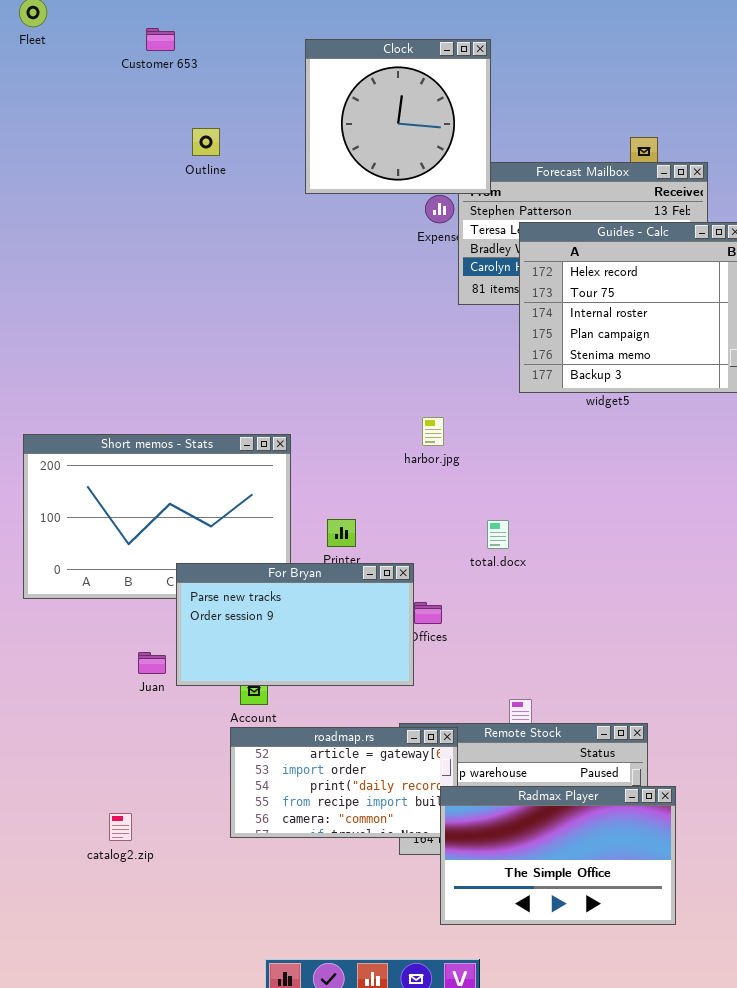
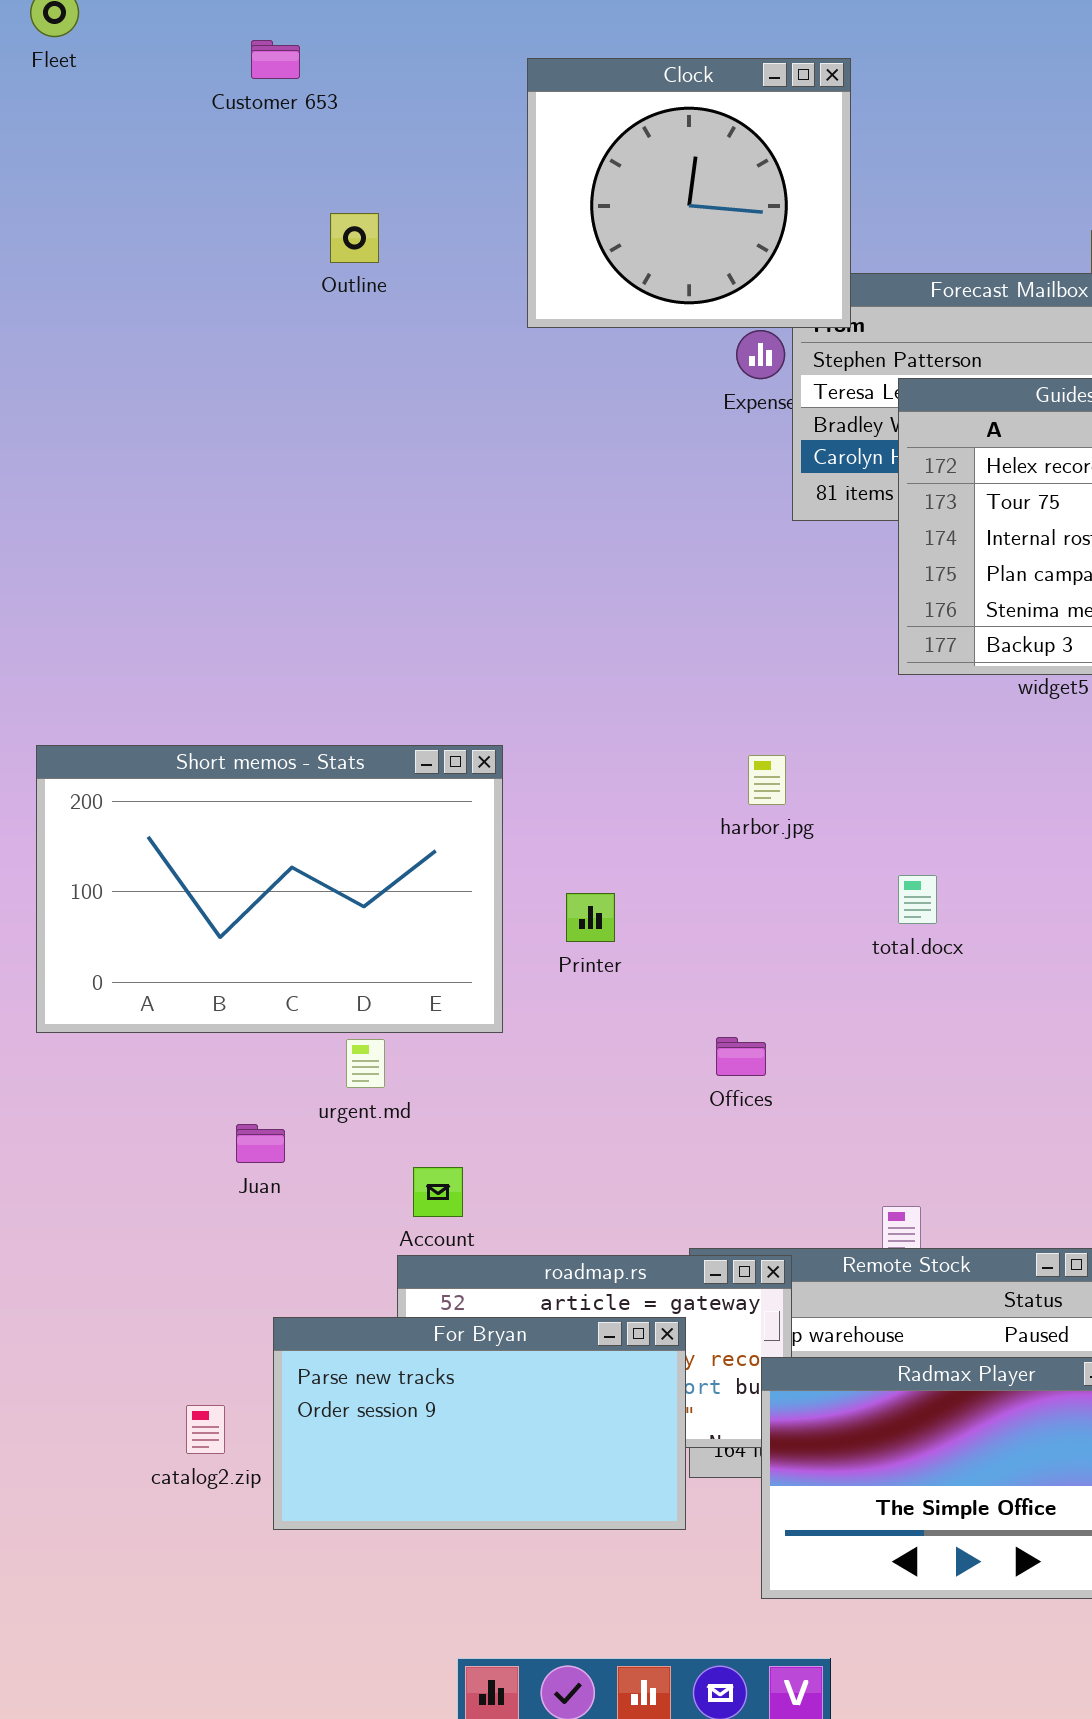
harbor.jpg: [422,417,444,446] -> [748,755,786,805], moved
total.docx: [487,520,509,549] -> [898,875,937,924], moved
For Bryan: [176,563,414,686] -> [273,1317,686,1530], moved

